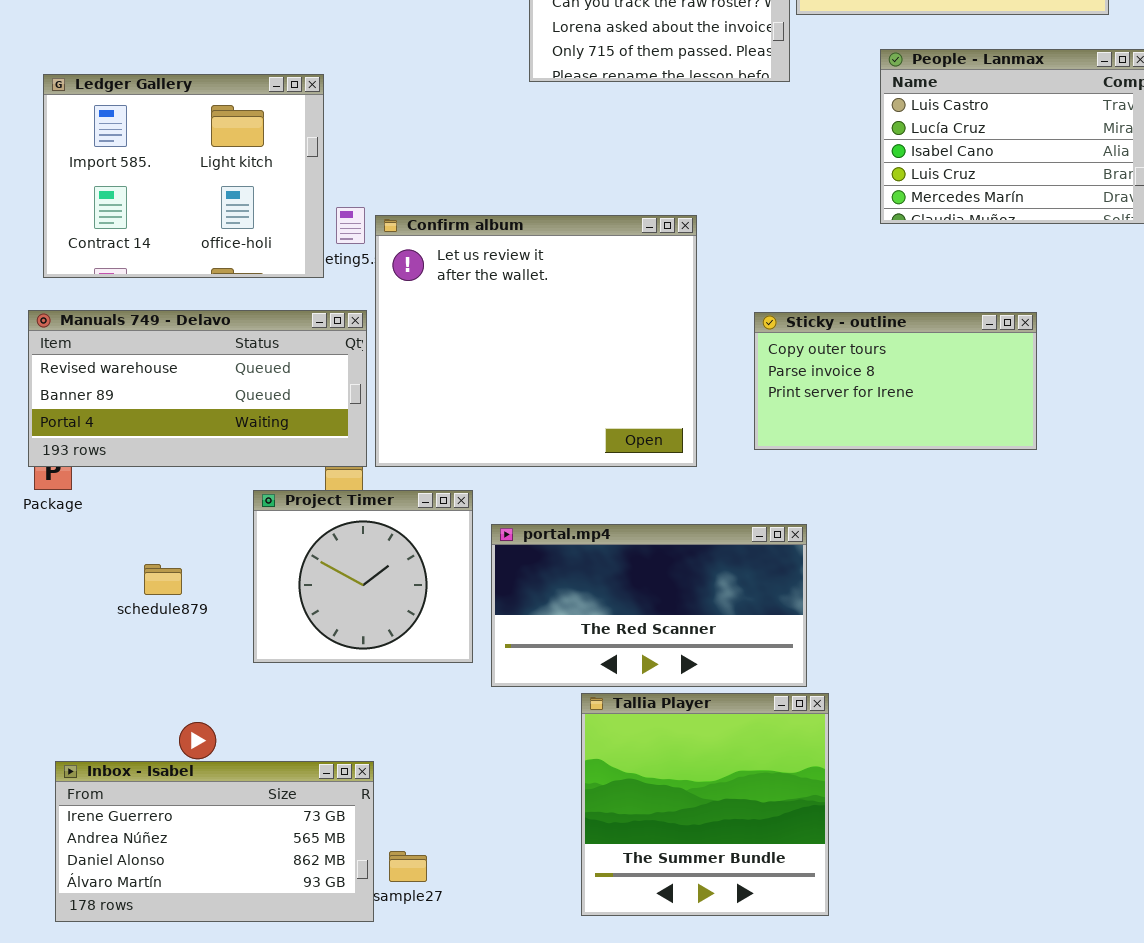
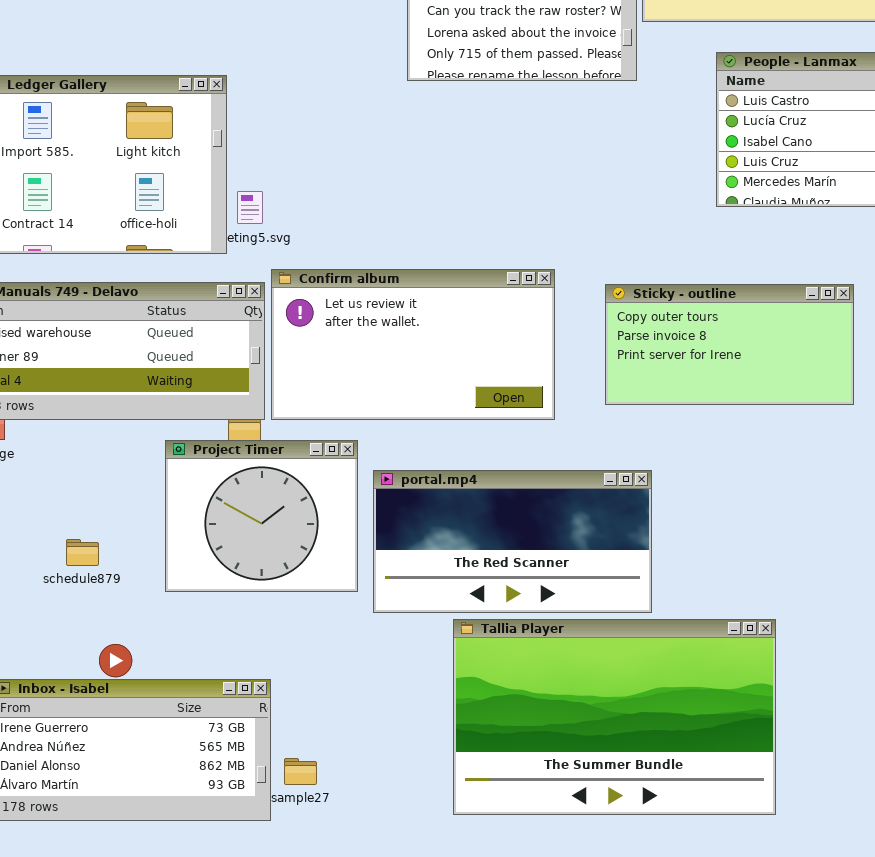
Confirm album: [375,215,697,467] -> [271,269,555,420], resized
schedule879: [144,564,182,595] -> [66,539,99,566], moved
Tallia Player: [581,693,829,916] -> [453,619,776,815], resized

